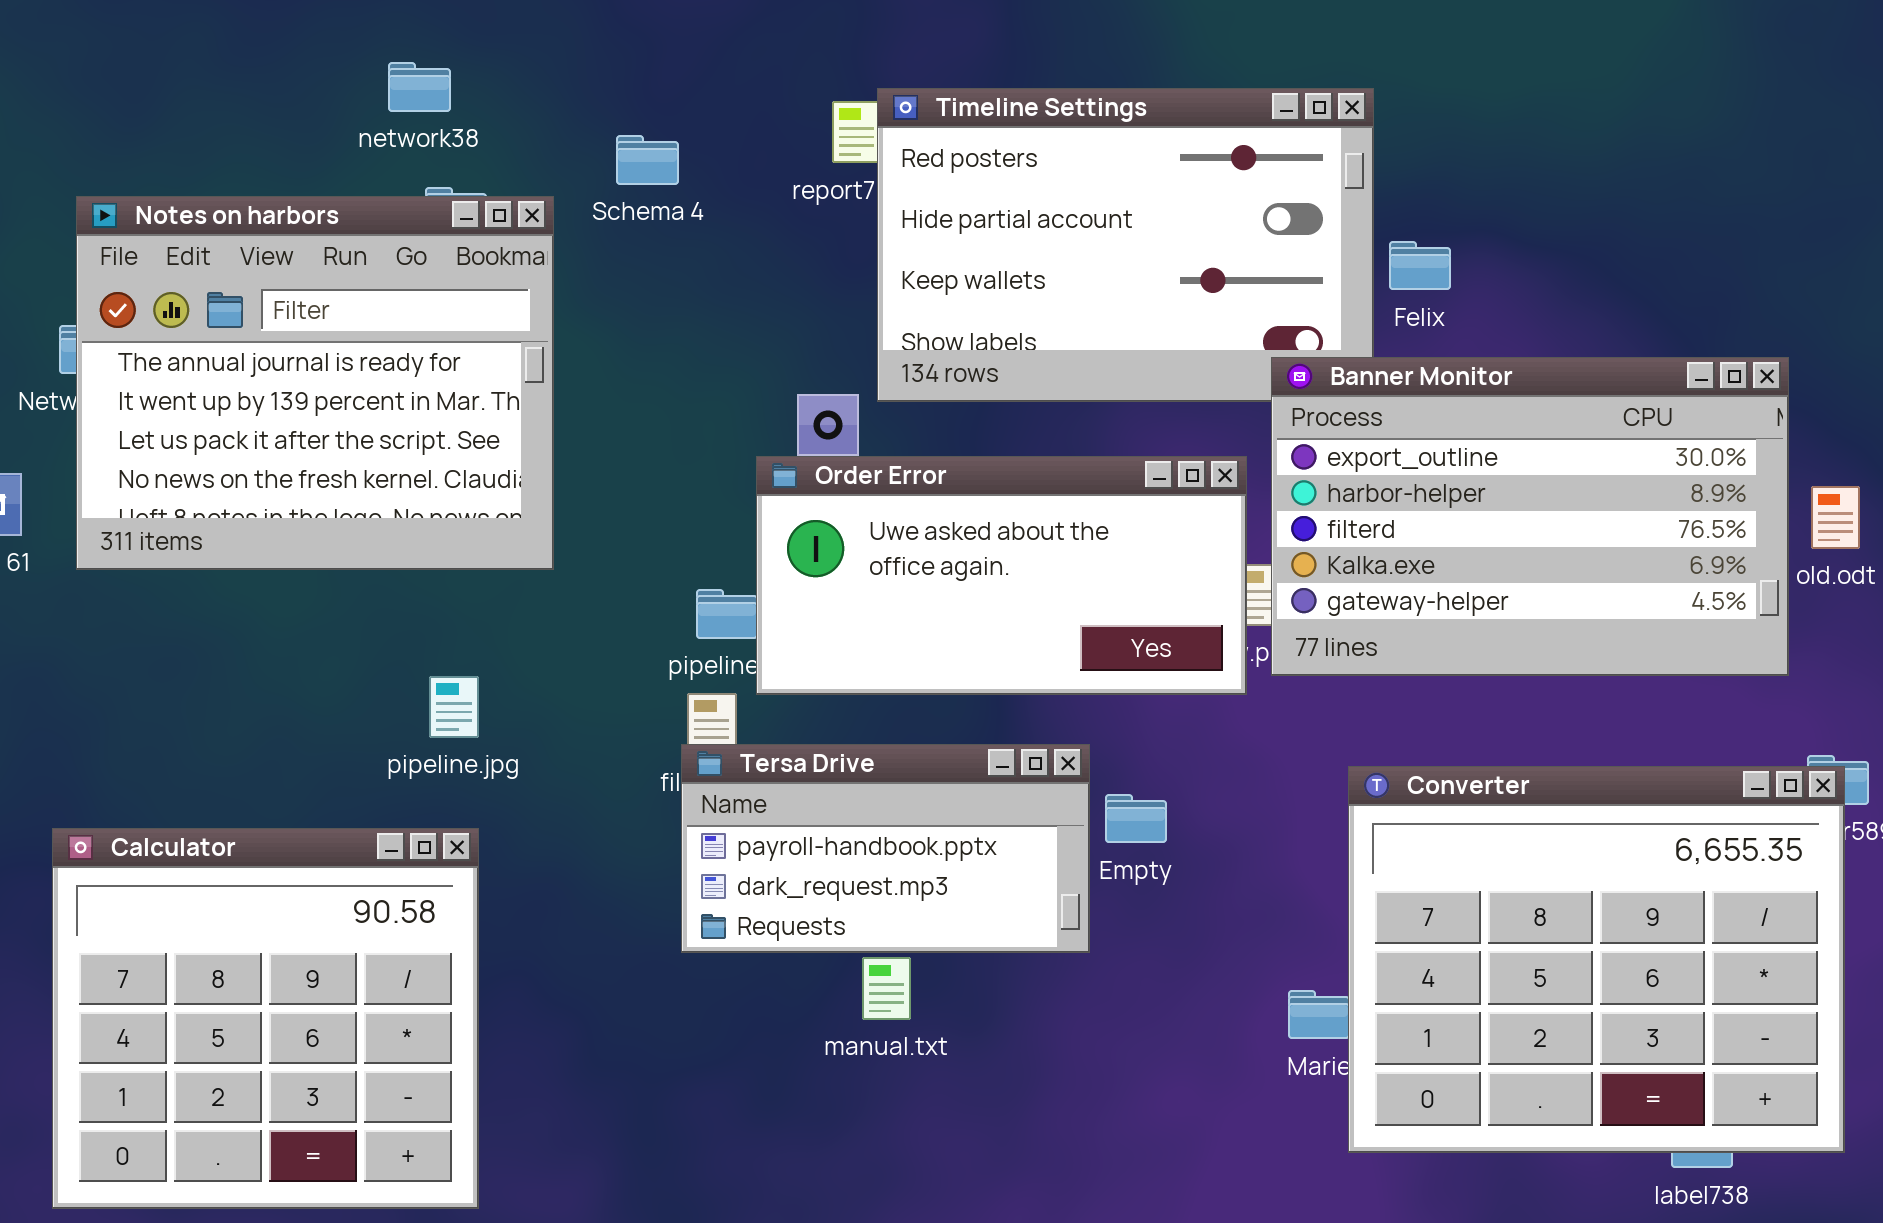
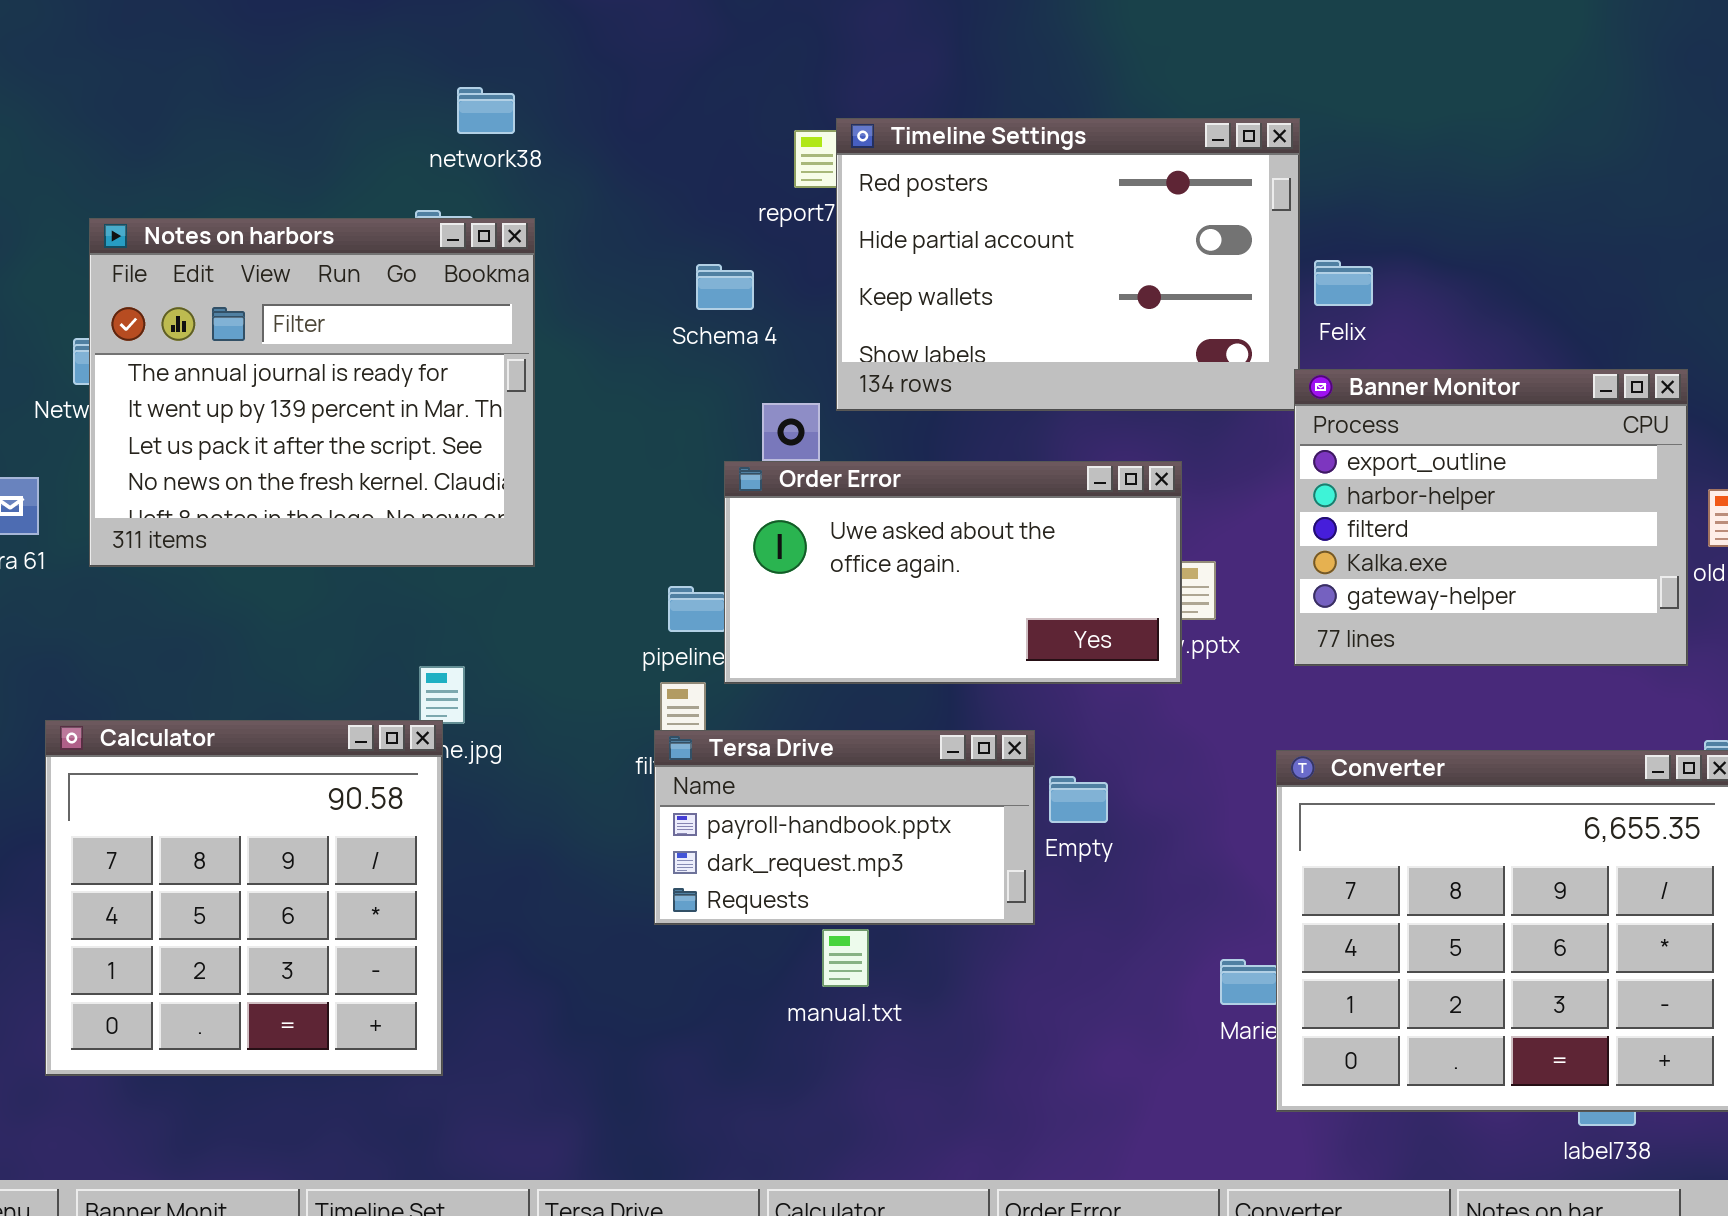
network38: [388,62,451,112] -> [457,87,515,134], moved
Schema 4: [616,135,679,185] -> [696,264,754,310], moved
Banner Monitor: [1271,357,1789,676] -> [1294,369,1688,666], resized
Calculator: [52,828,479,1209] -> [45,720,443,1076], moved

